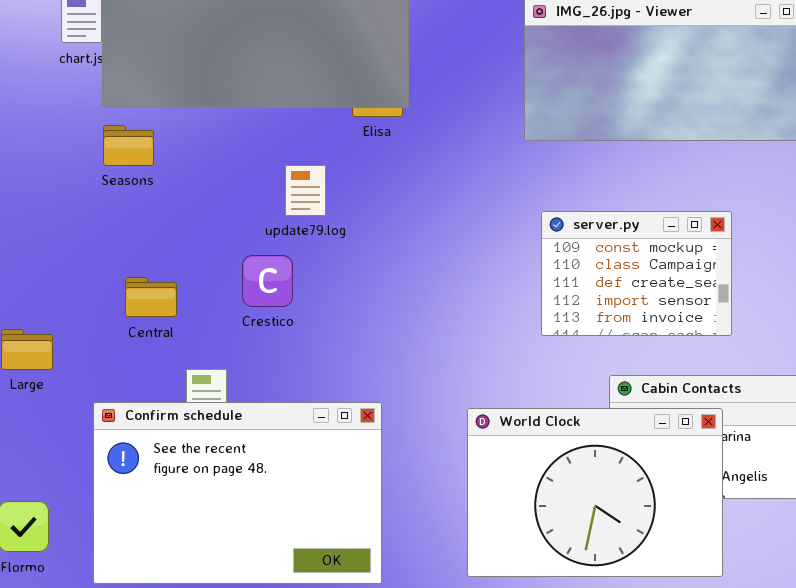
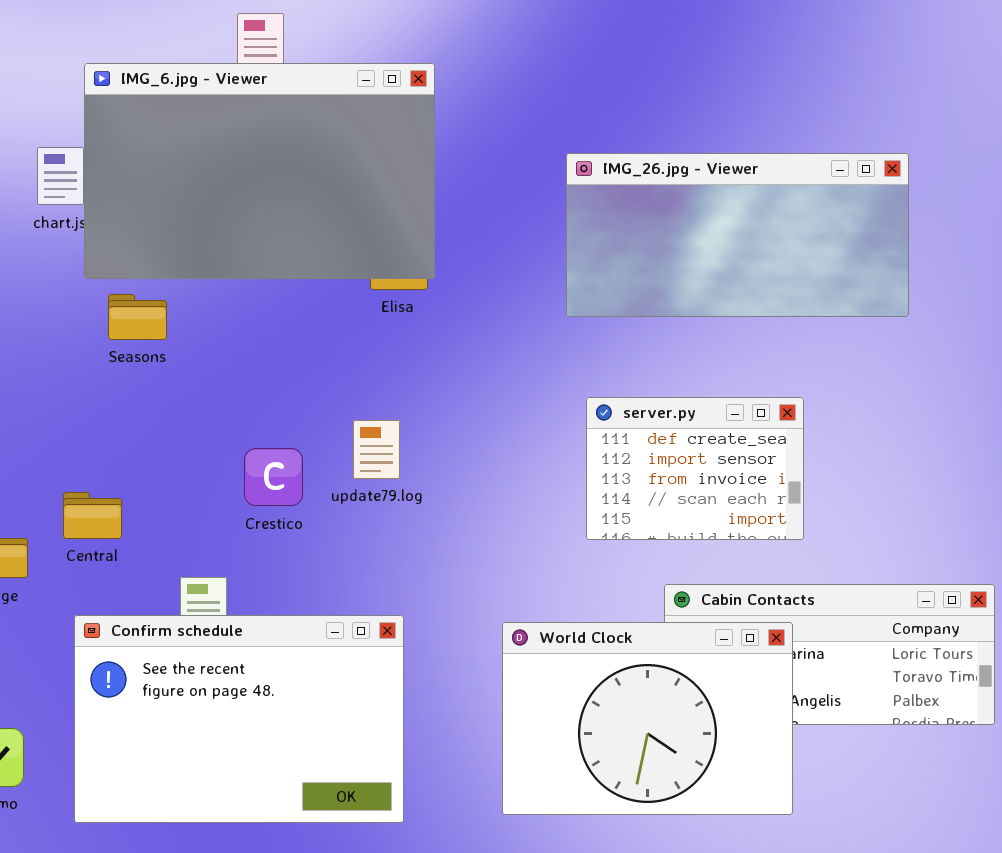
Seasons: [103,125,154,166] -> [108,294,167,340], moved
update79.log: [285,165,326,216] -> [353,420,400,479], moved
server.py: [541,211,732,336] -> [586,397,804,540], scrolled down 2 rows
Central: [125,277,177,317] -> [63,492,122,539], moved

